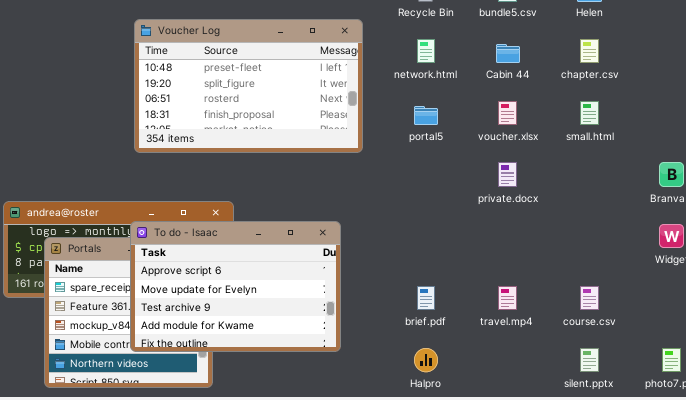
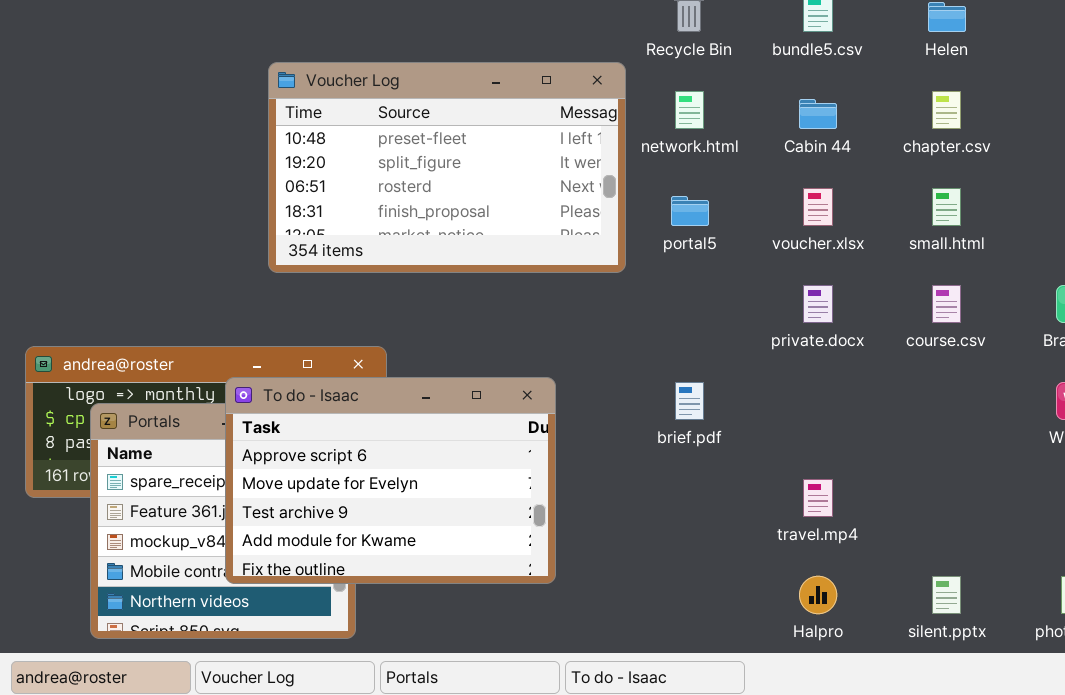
Voucher Log: [134,19,363,153] -> [268,62,626,273], moved
brief.pdf: [417,286,435,310] -> [675,382,704,420], moved
course.csv: [580,286,599,310] -> [932,285,961,323], moved
Halpro: [414,348,438,372] -> [799,576,837,614], moved

